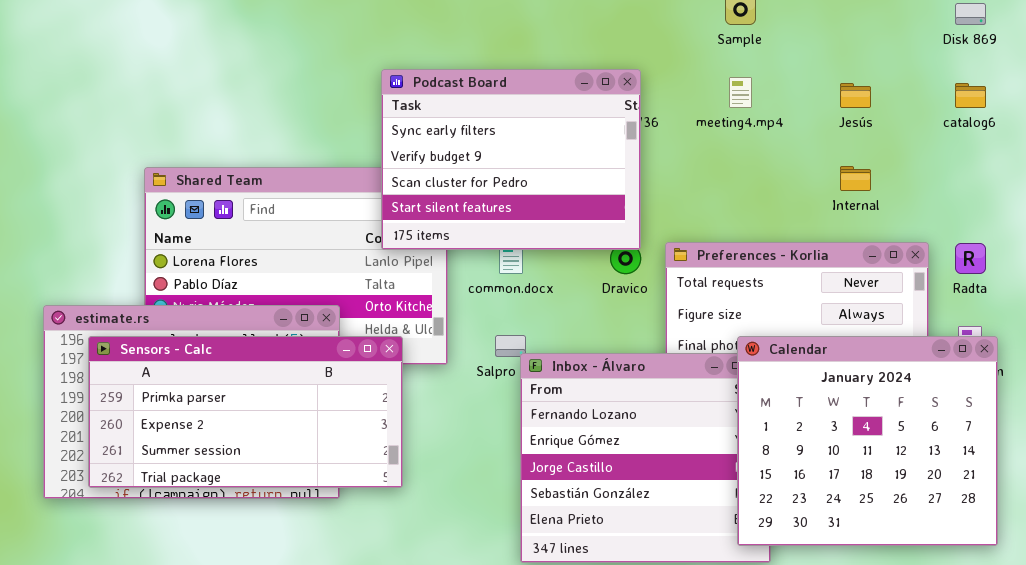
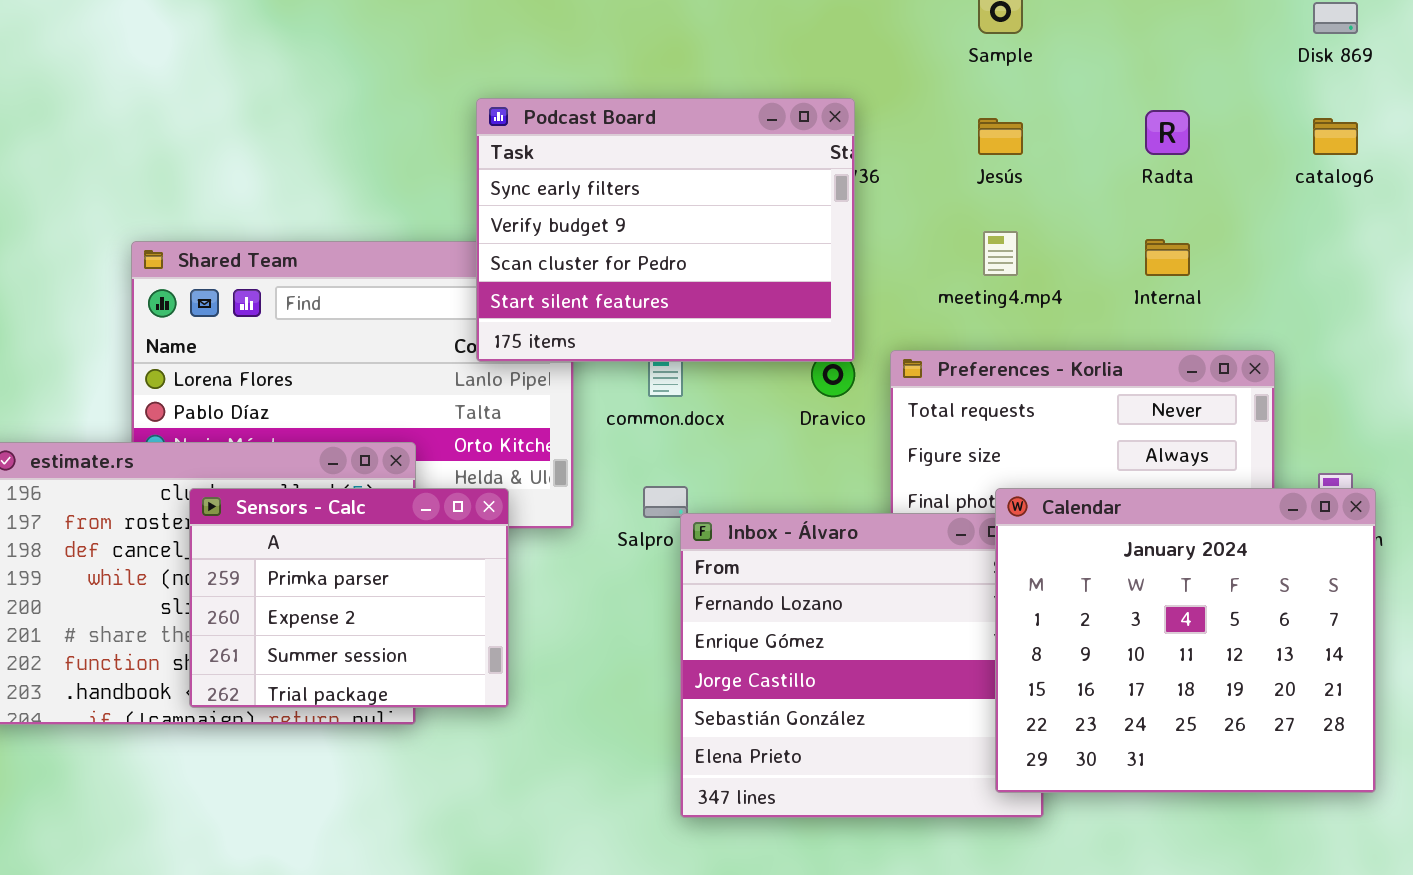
meeting4.mp4: [729,77,752,108] -> [983,231,1018,276], moved
Jesús: [840,83,871,108] -> [978,118,1023,155], moved
Radta: [955,243,986,274] -> [1145,110,1190,155], moved
Sensors - Calc: [88,336,403,488] -> [189,488,509,708], resized

